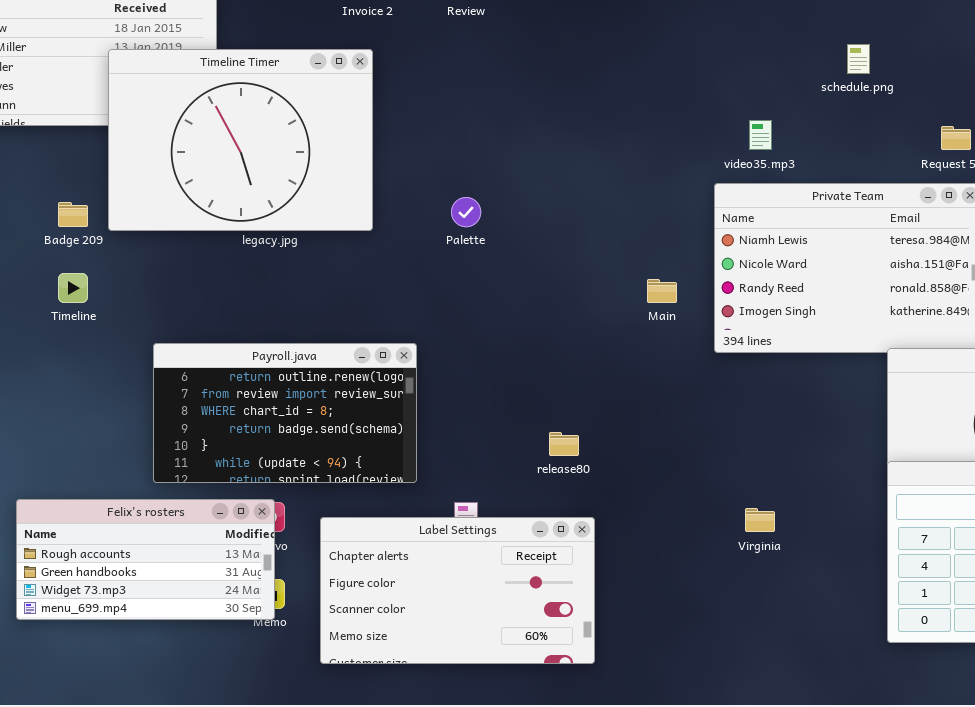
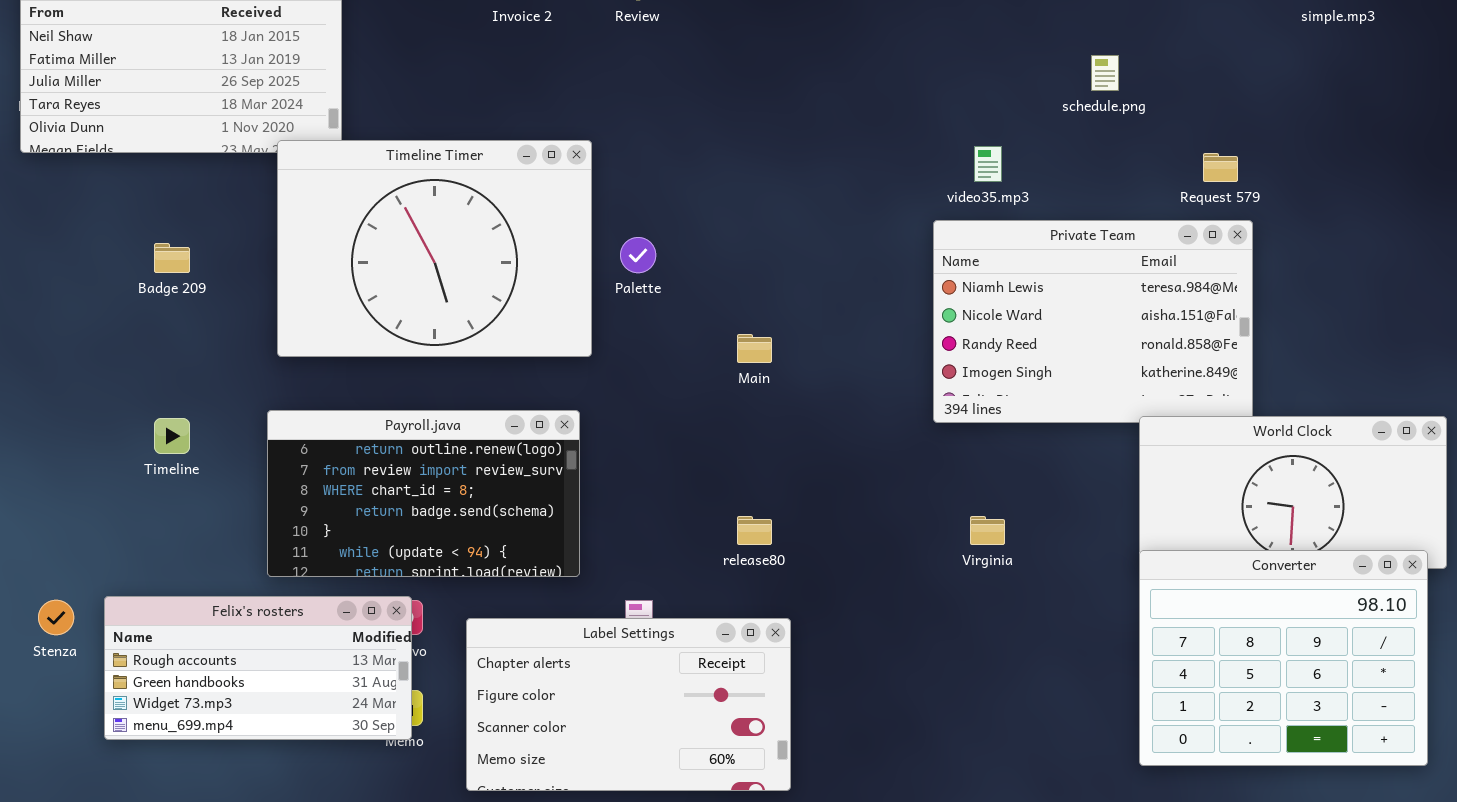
Timeline Timer: [108,49,373,231] -> [277,140,592,357], moved
Timeline: [58,273,88,303] -> [154,418,190,454], moved
Main: [647,279,677,303] -> [737,334,772,363], moved
Virginia: [745,508,775,532] -> [970,516,1005,545], moved

